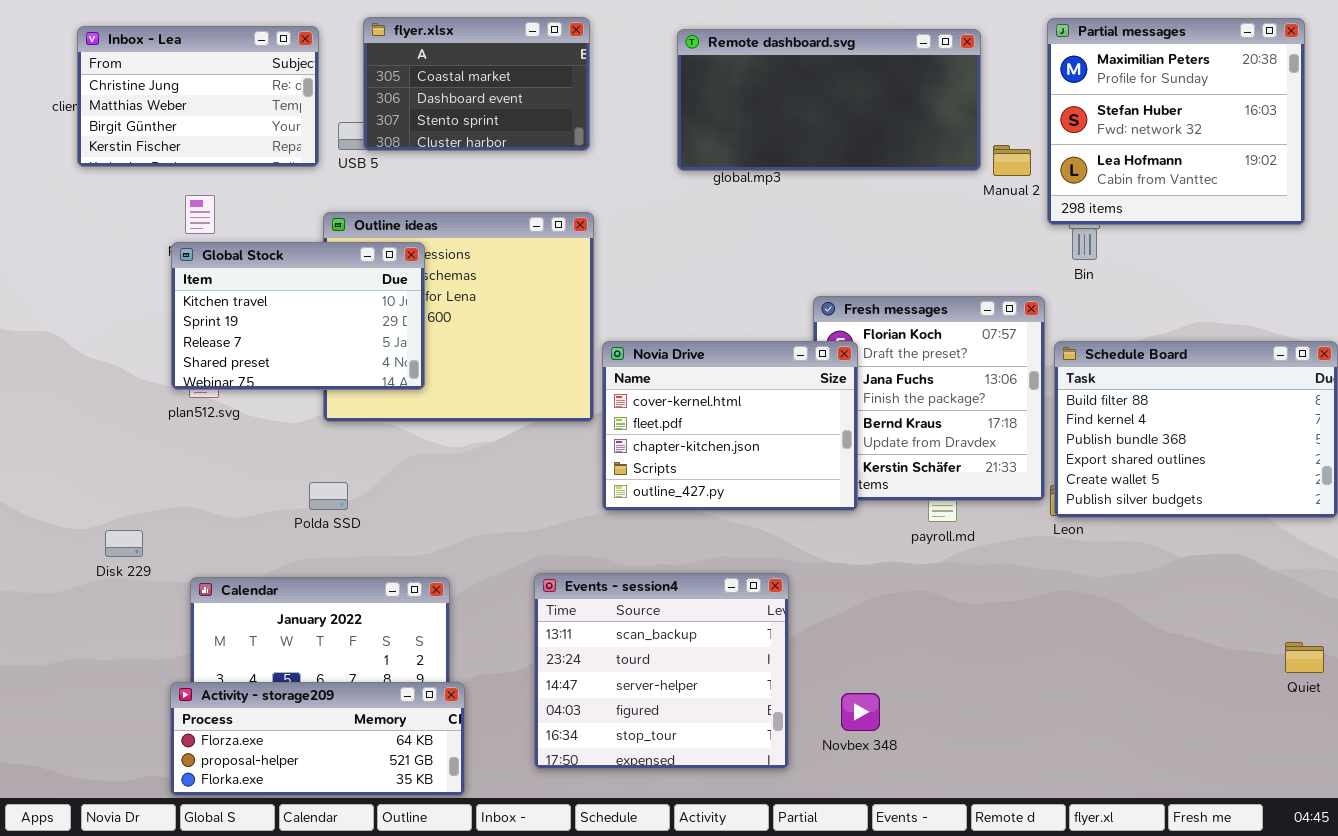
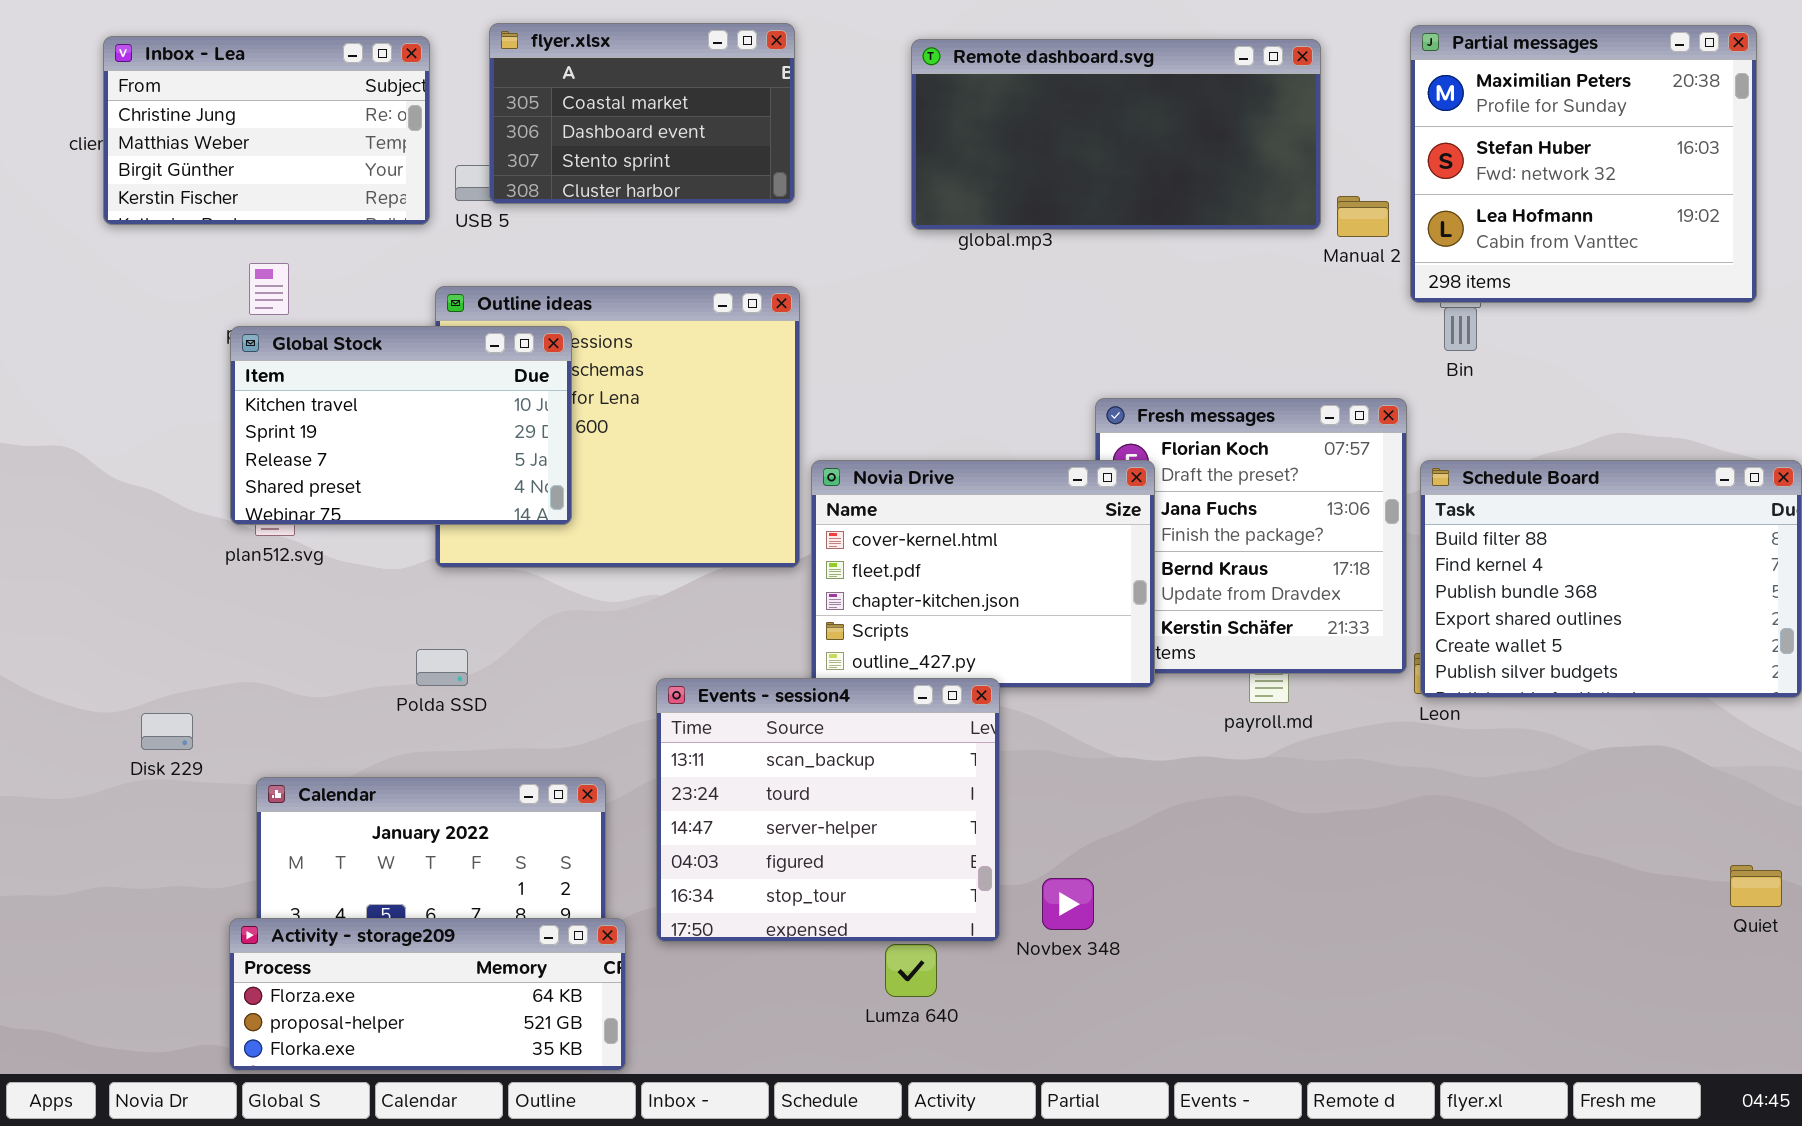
Events - session4: [534,573,789,769] -> [656,678,1000,942], moved
Novbex 348: [841,693,880,731] -> [1042,878,1094,930], moved

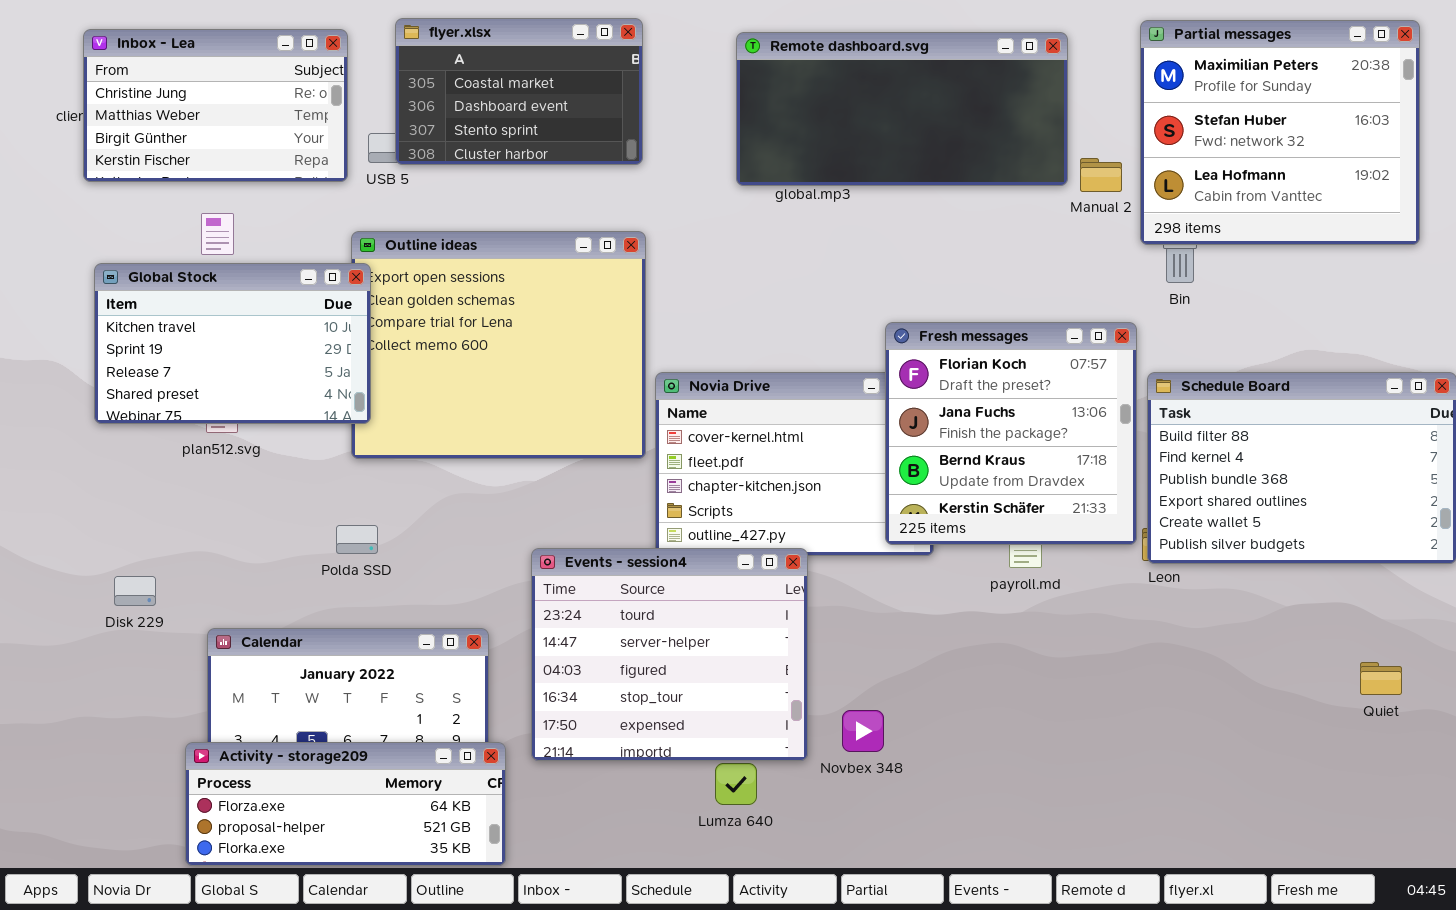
Global Stock: [230,326,572,525] -> [94,263,371,424], moved
Fresh messages: [1095,398,1407,674] -> [885,322,1137,545], raised
Events - session4: [656,678,1000,942] -> [531,548,808,761], scrolled down 1 row
Quiet: [1730,865,1782,907] -> [1360,662,1402,695], moved

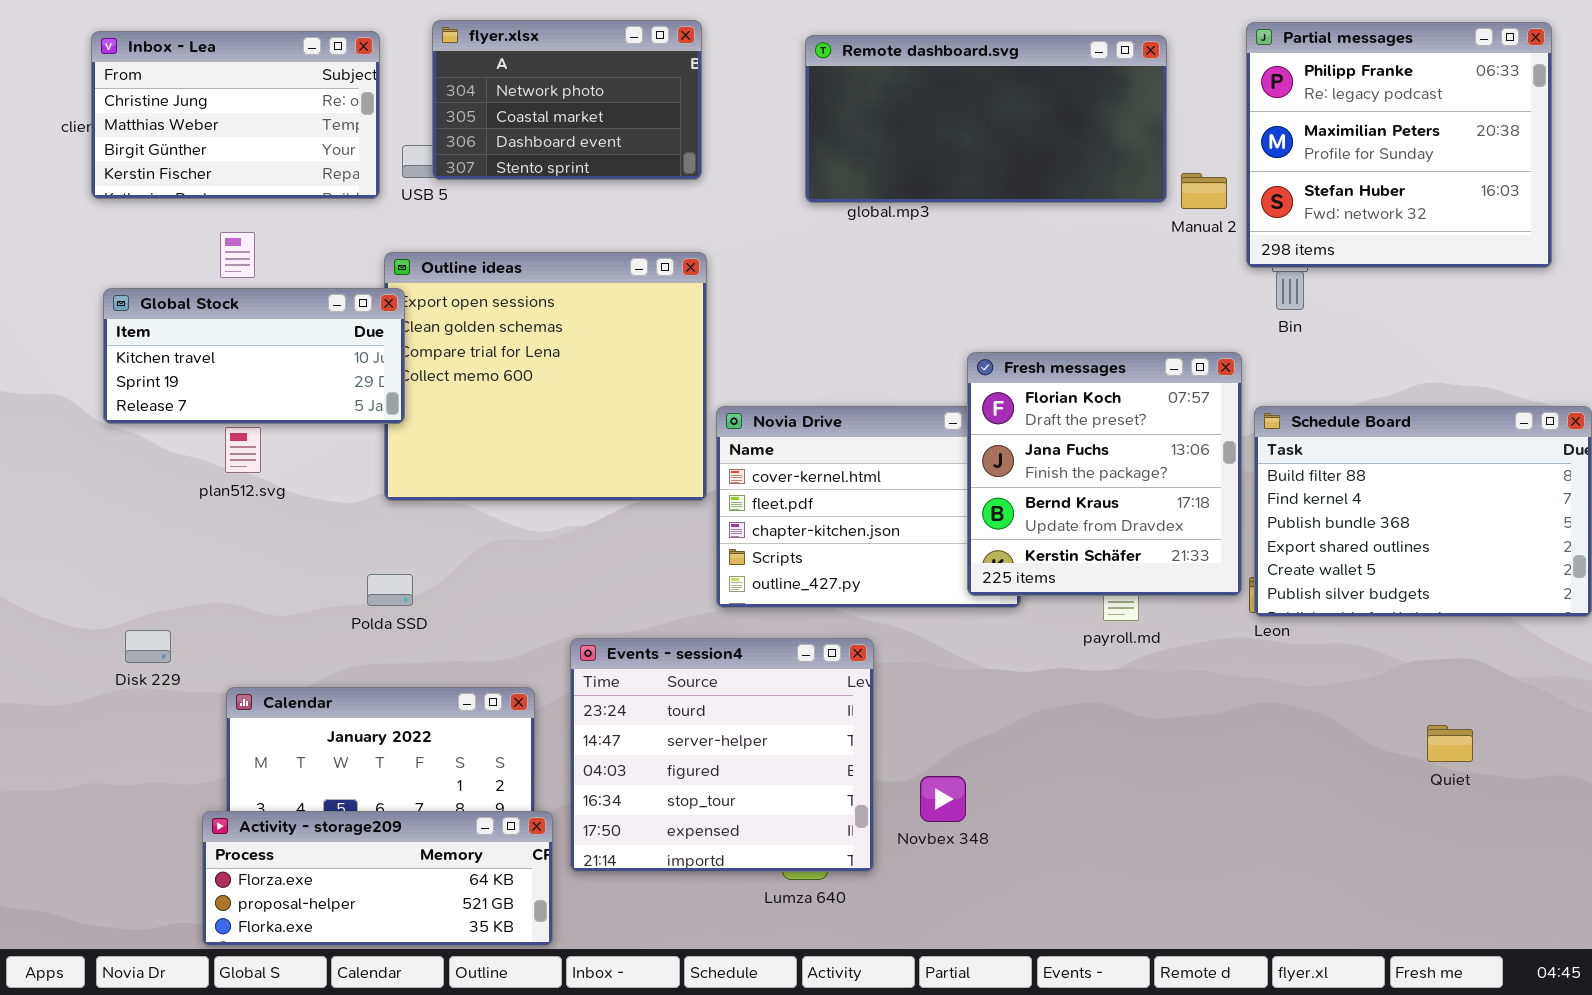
flyer.xlsx: [395,18,643,165] -> [432,20,702,180], scrolled up 1 row
Partial messages: [1140,20,1420,245] -> [1246,22,1552,268], scrolled up 1 row
Global Stock: [94,263,371,424] -> [103,288,405,424], resized
Events - session4: [531,548,808,761] -> [570,638,874,872], moved
Quiet: [1360,662,1402,695] -> [1427,725,1473,762], moved

